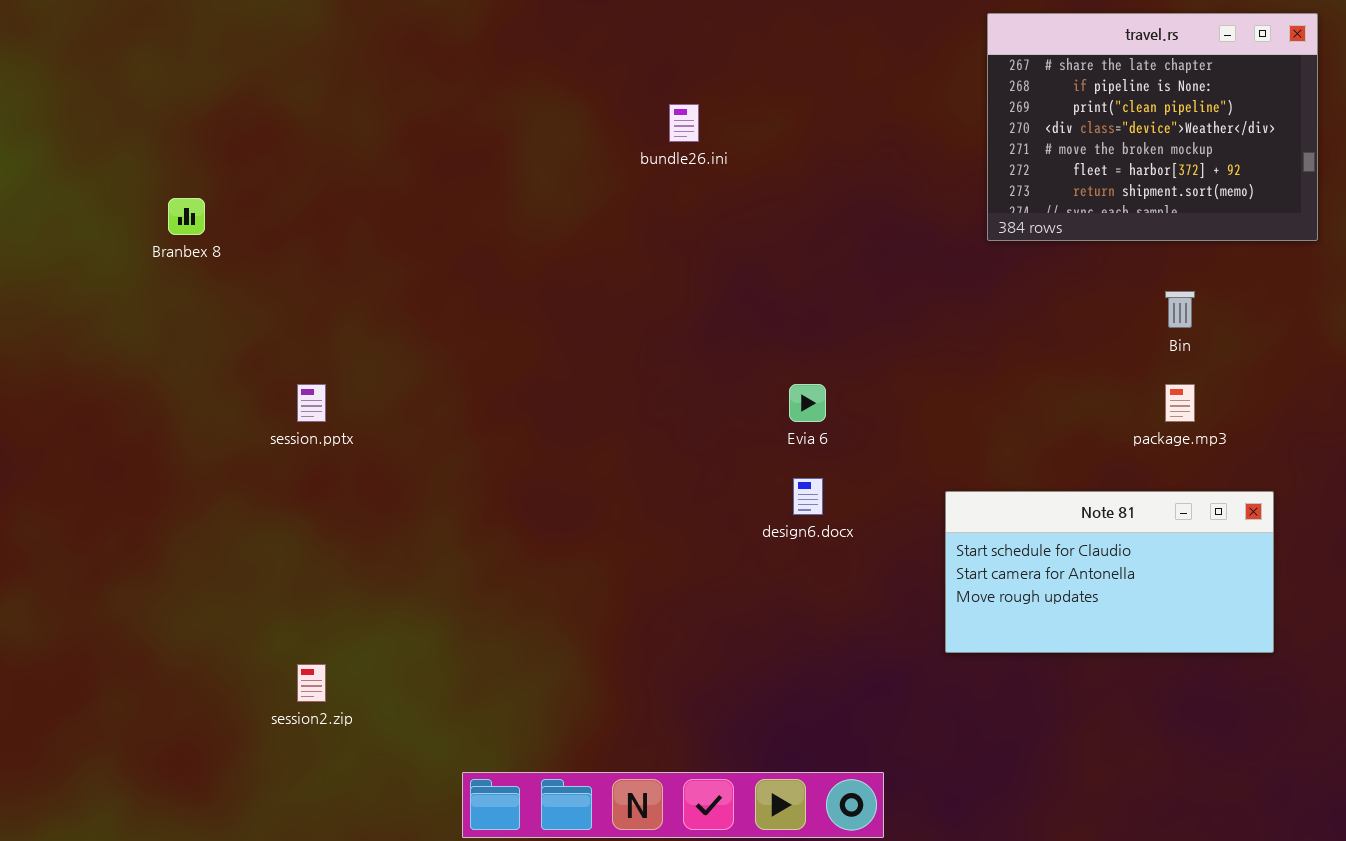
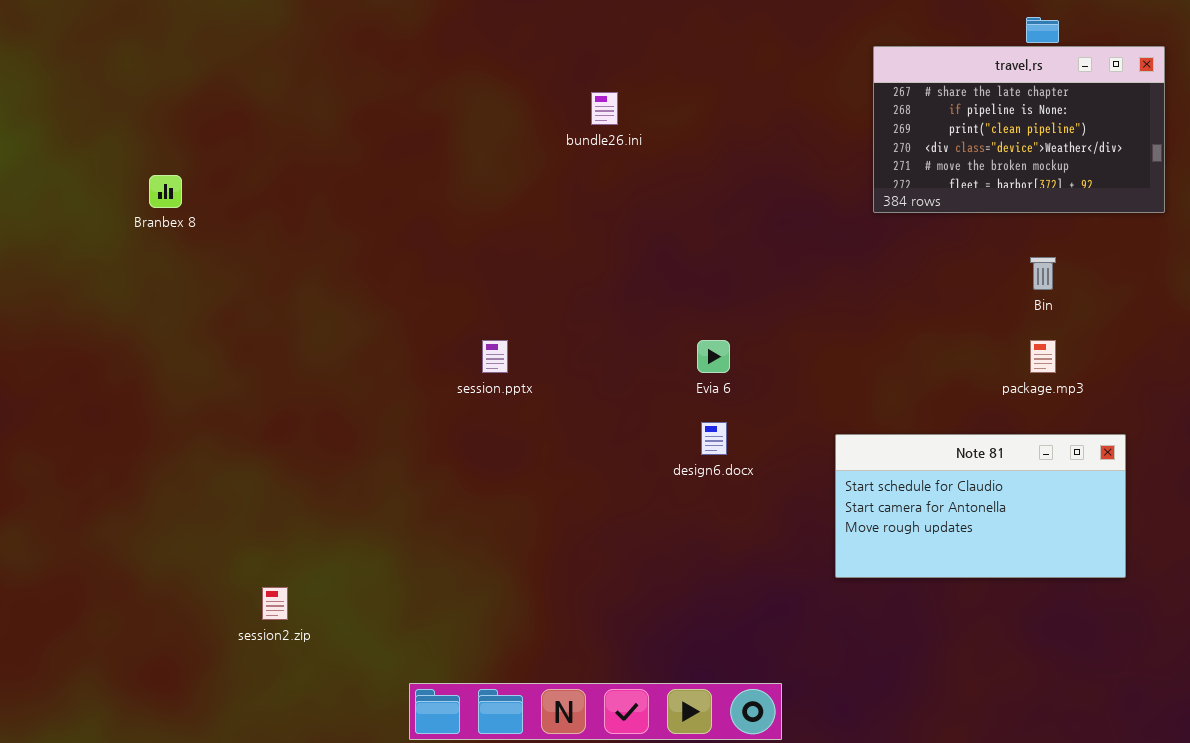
travel.rs: [987,13,1318,241] -> [873,46,1165,213], resized
session.pptx: [297,384,326,422] -> [482,340,508,373], moved

